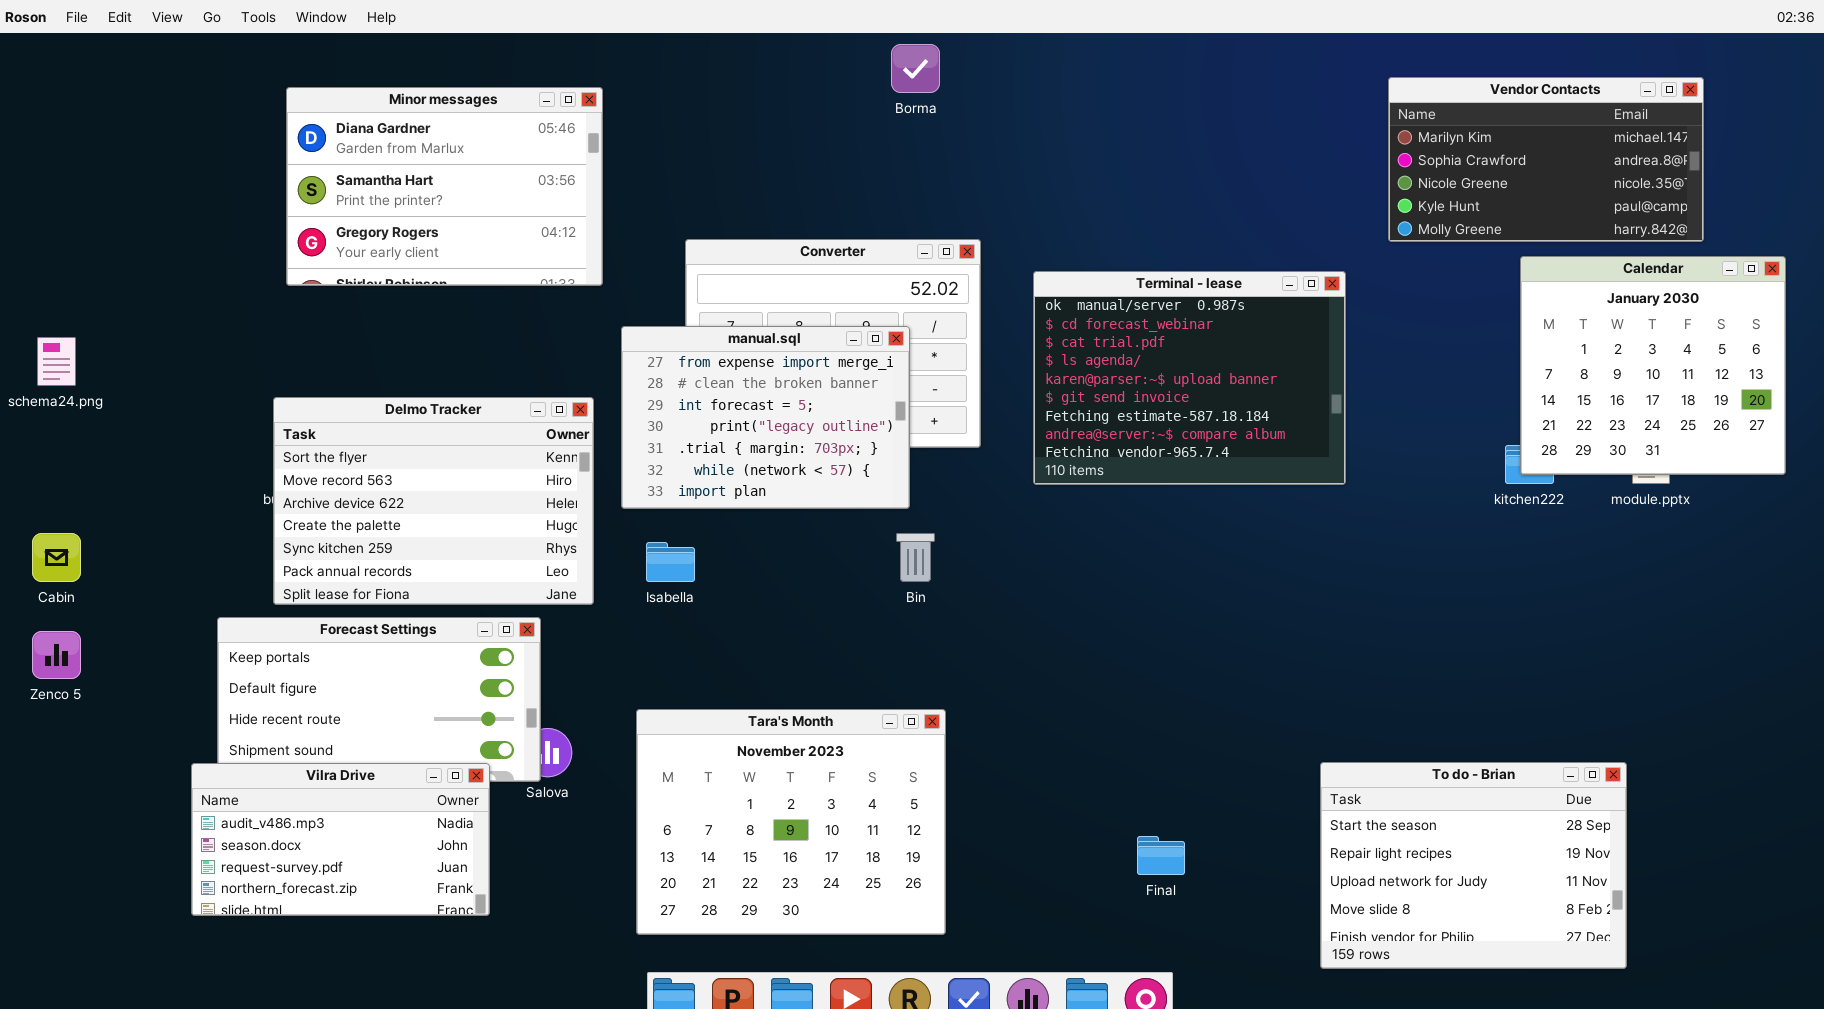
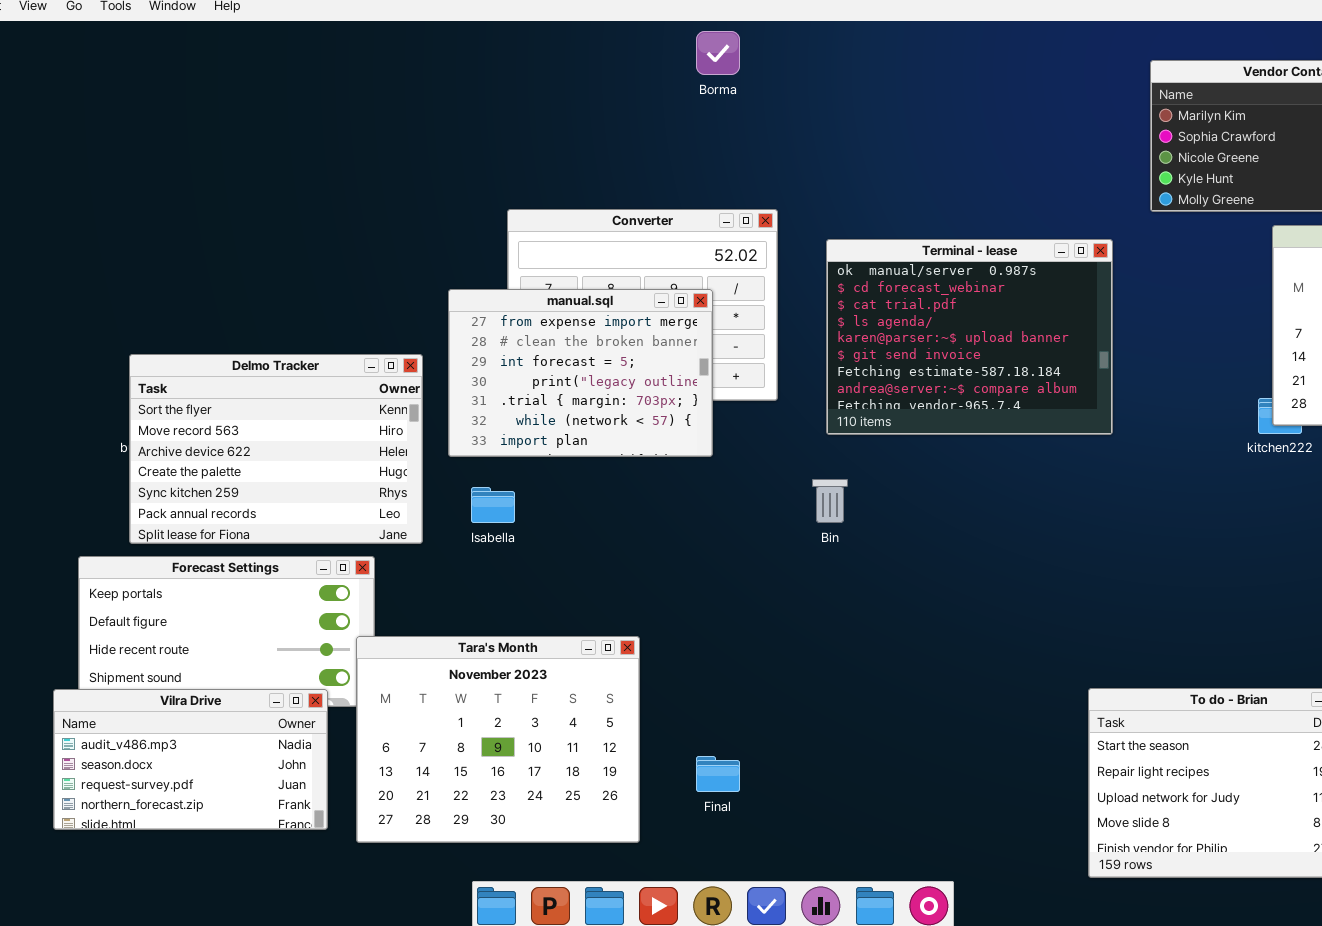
Minor messages: [286,87,603,286] -> none, closed
Bin: [896,533,935,582] -> [812,479,848,523], moved
Tara's Month: [636,709,946,935] -> [356,636,640,843], moved
Final: [1137,836,1185,875] -> [696,756,740,792], moved

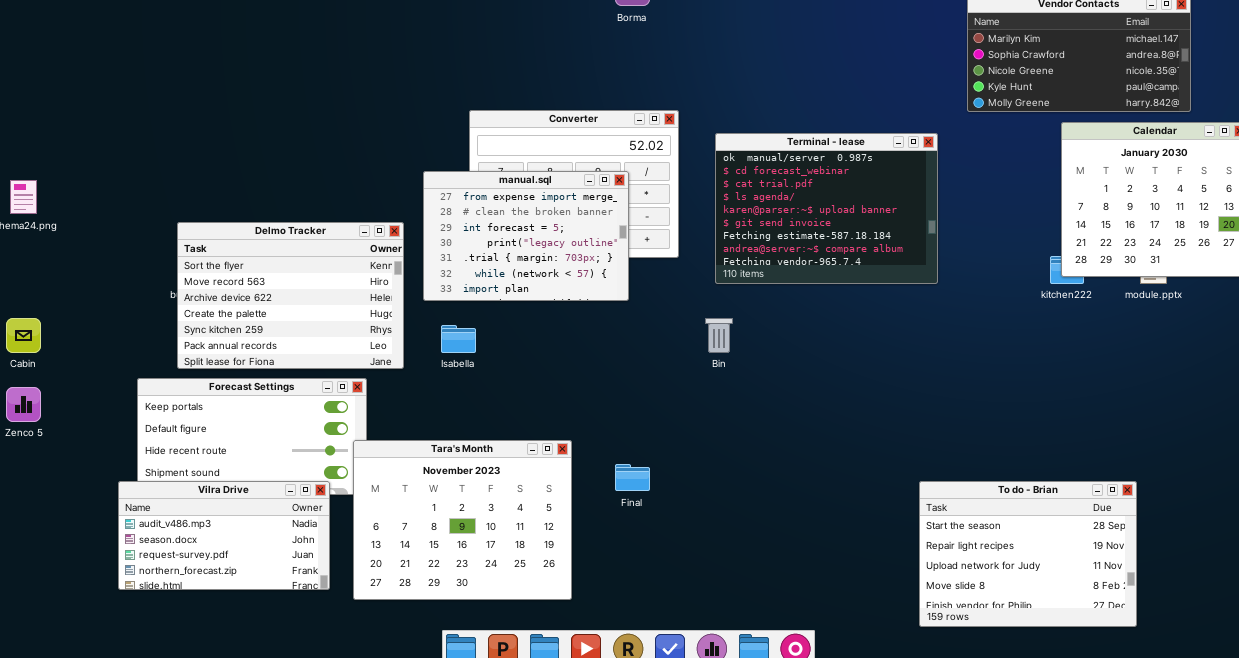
Final: [696,756,740,792] -> [615,464,650,491], moved

